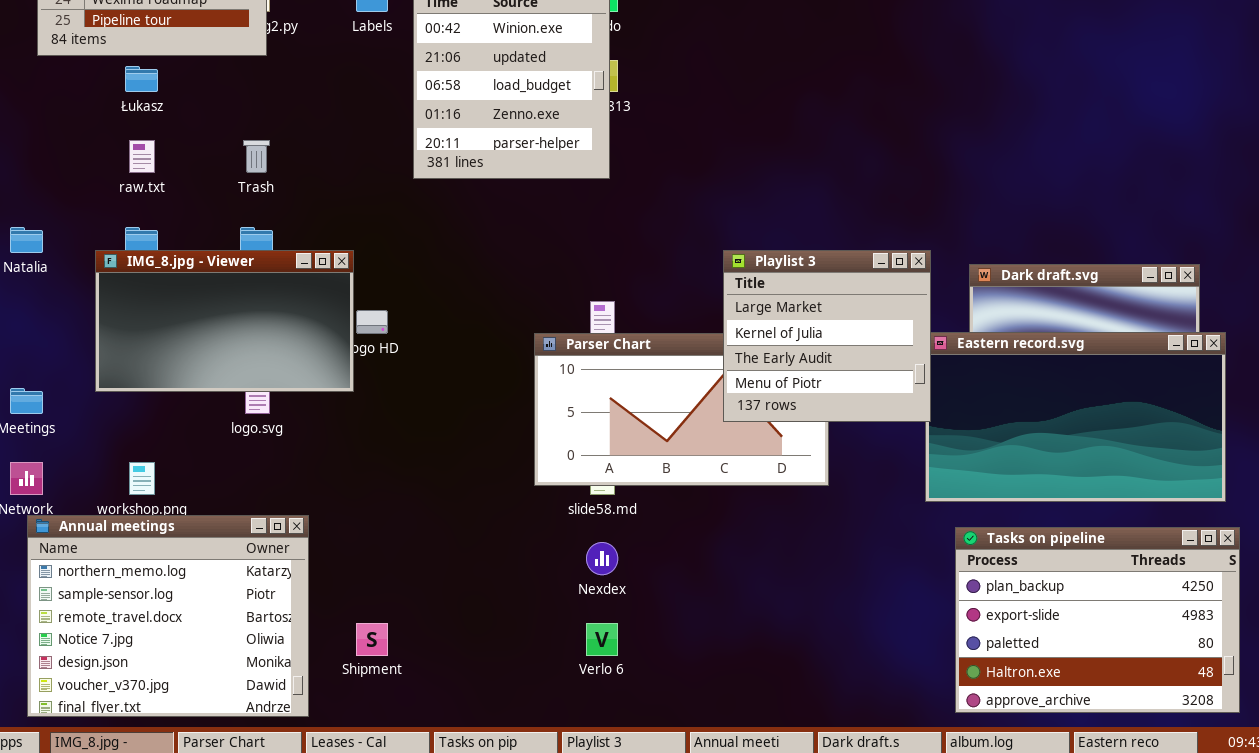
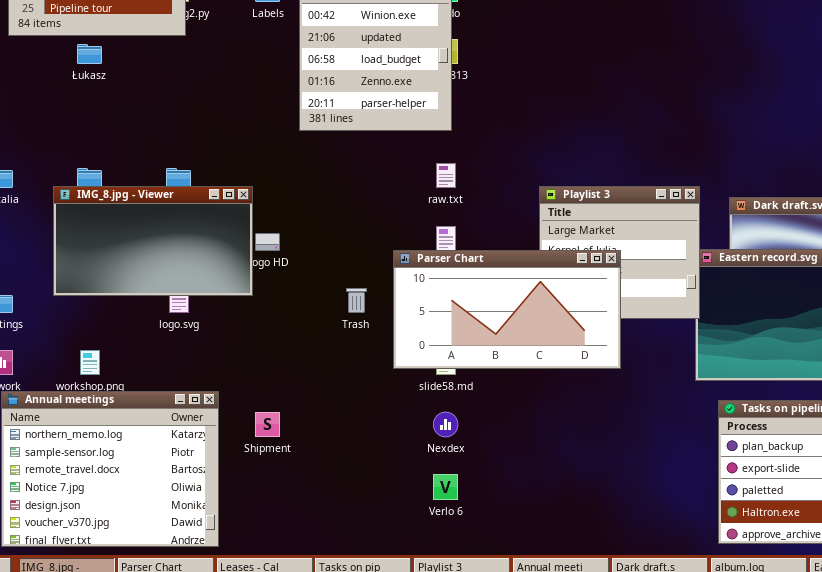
raw.txt: [129,140,155,173] -> [436,163,456,188], moved
Trash: [243,140,270,173] -> [346,288,367,313], moved
Parser Chart: [534,333,829,486] -> [393,250,621,369], raised
Shipment: [356,623,388,656] -> [255,412,280,437], moved

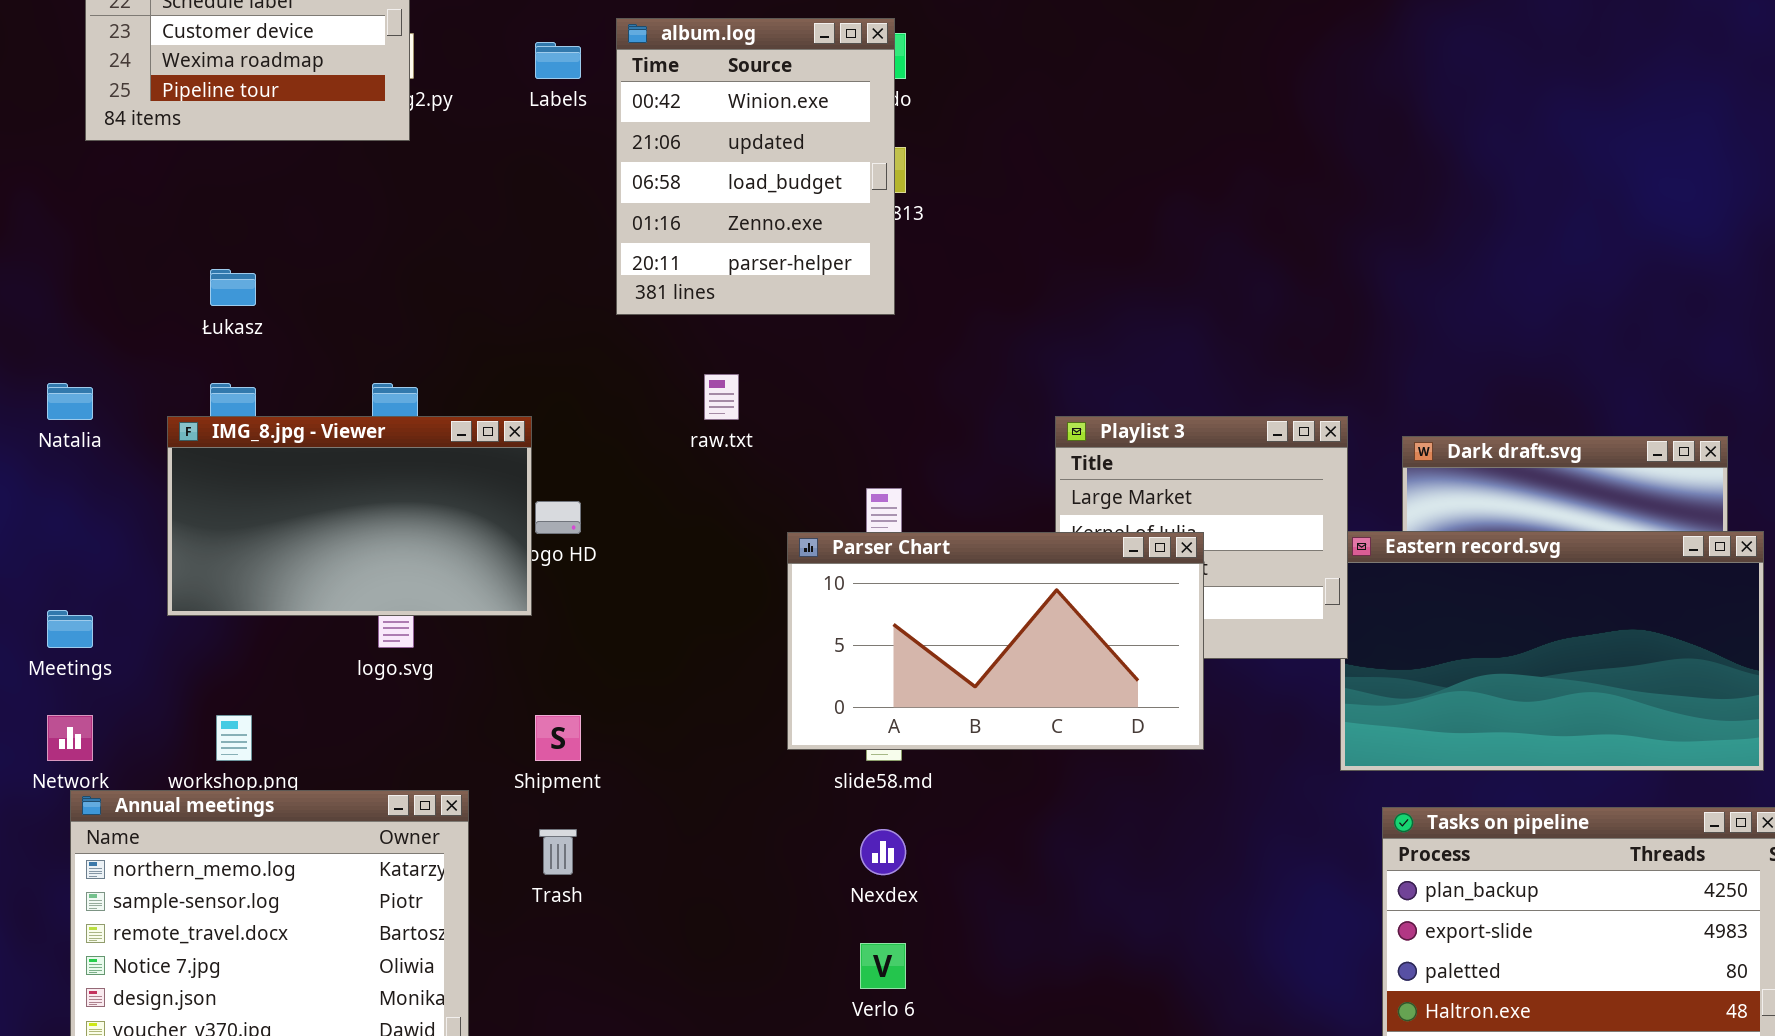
Łukasz: [77,44,102,64] -> [210,269,256,306], moved
raw.txt: [436,163,456,188] -> [704,374,739,420], moved
Trash: [346,288,367,313] -> [539,829,577,875], moved
Shipment: [255,412,280,437] -> [535,715,581,761], moved

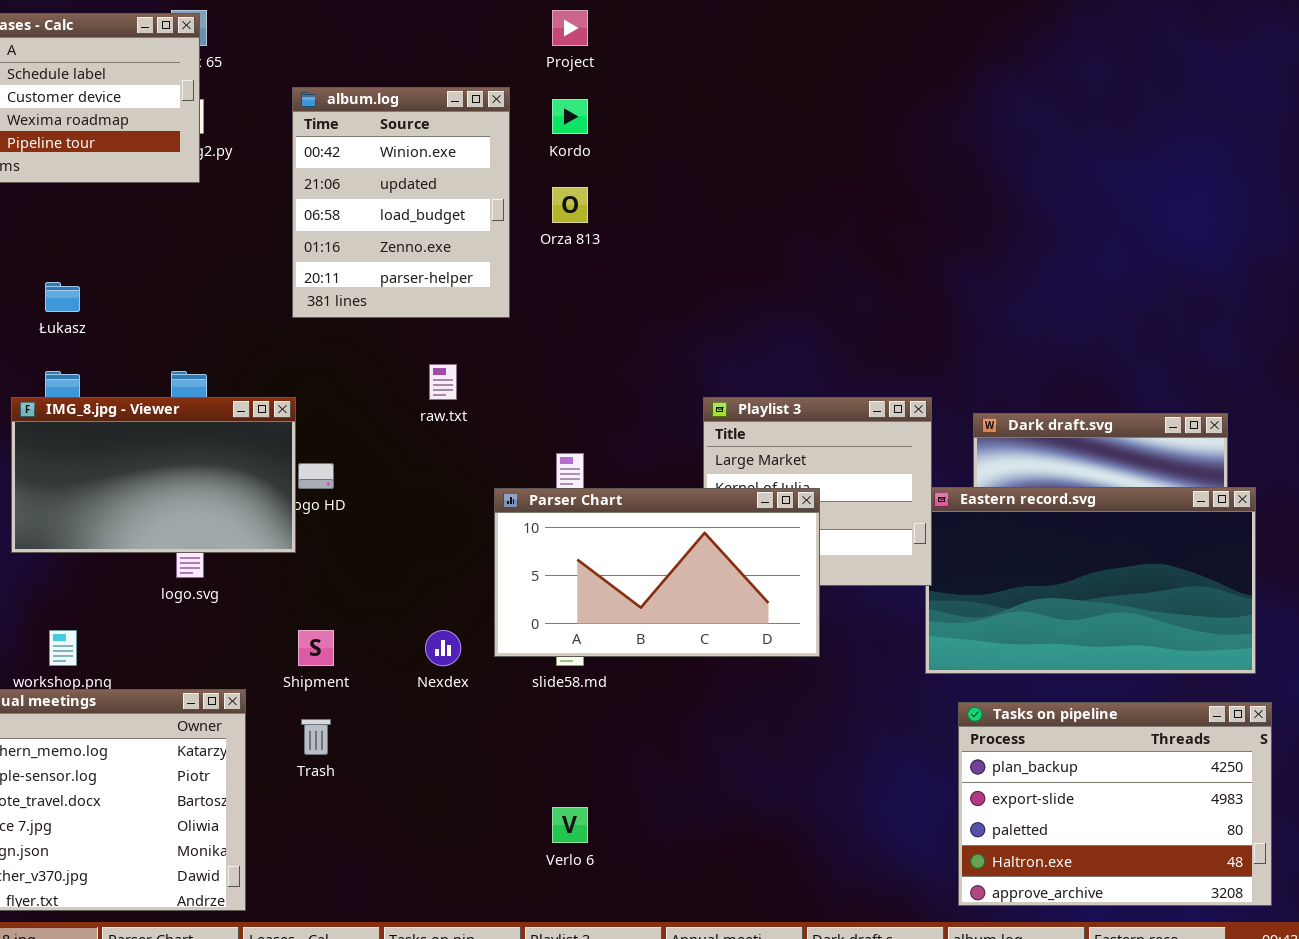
album.log: [616,18,895,315] -> [292,87,510,318], moved
Nexdex: [860,829,906,875] -> [425,630,461,666], moved

